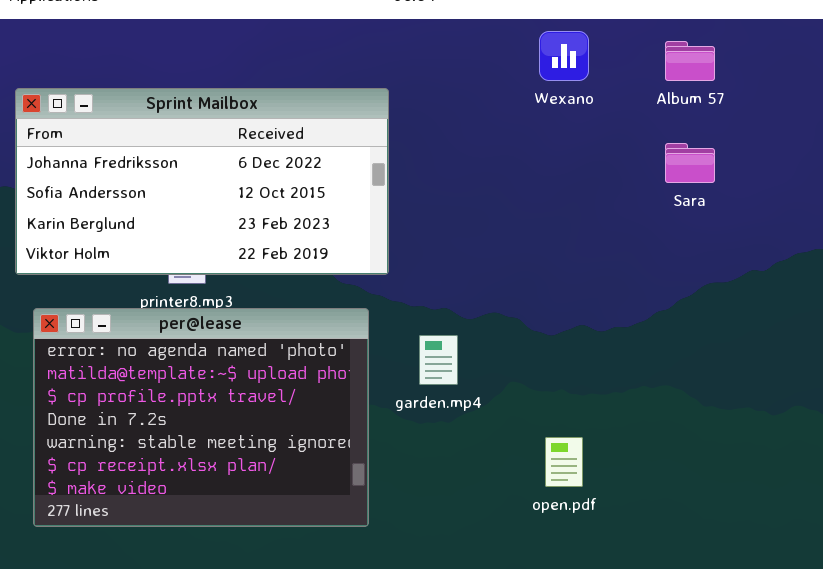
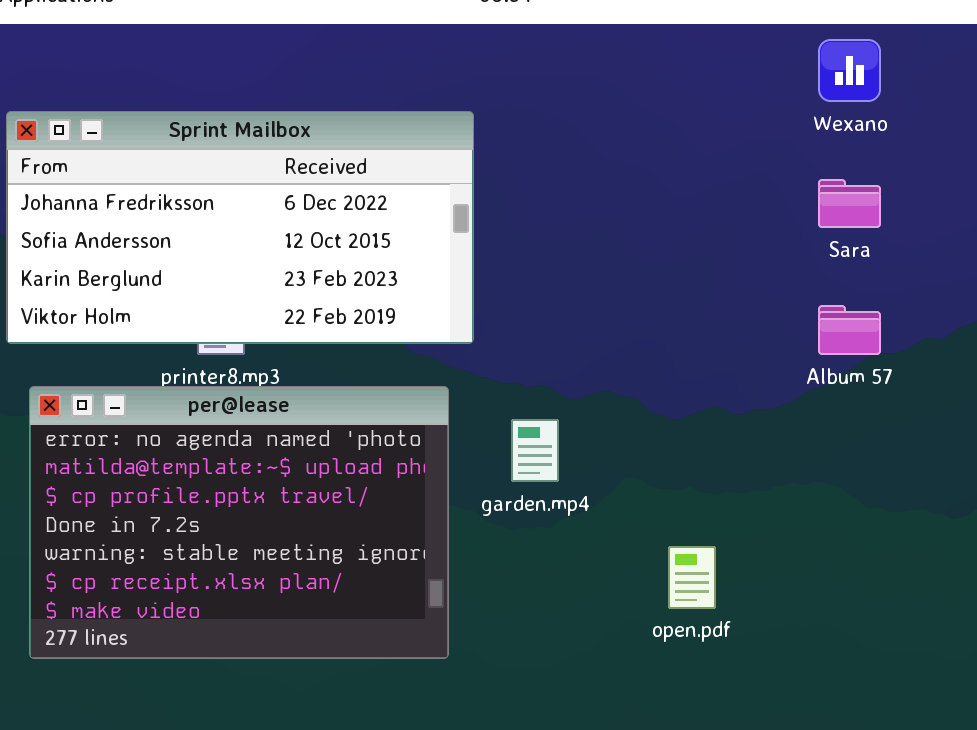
Wexano: [539,31,589,81] -> [818,39,881,102], moved
Album 57: [665,41,715,81] -> [818,305,881,355], moved

